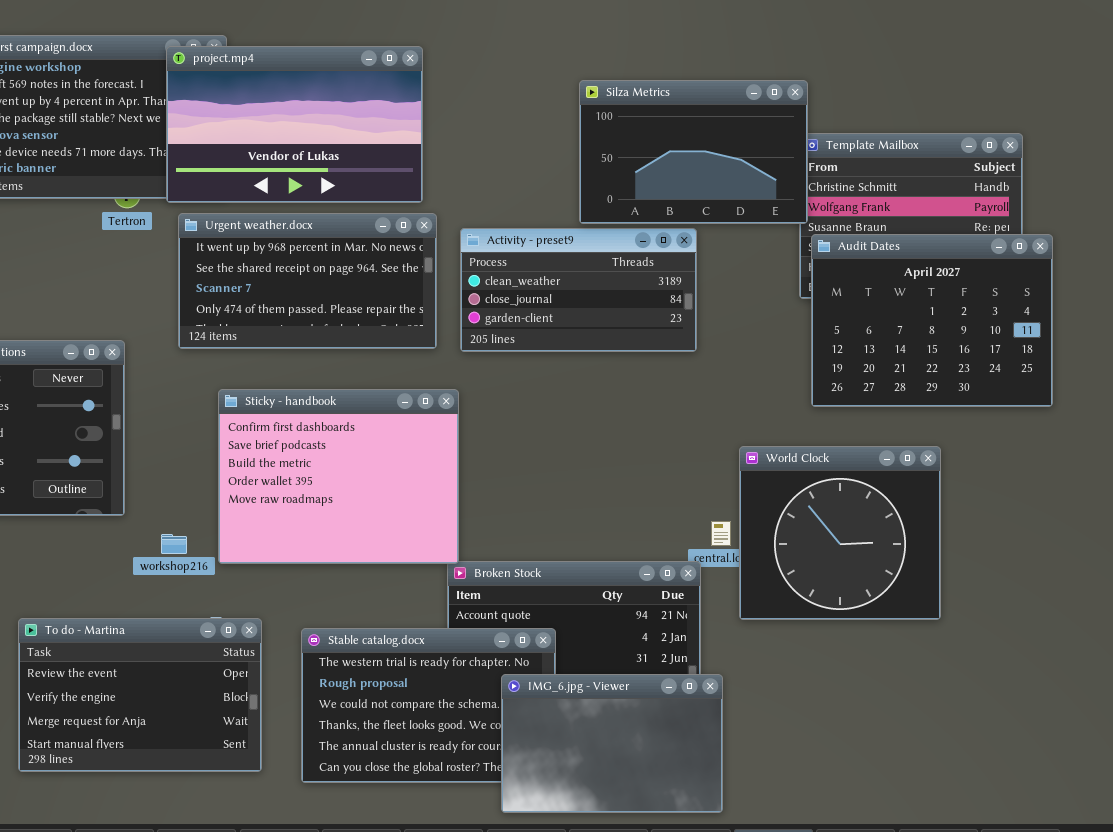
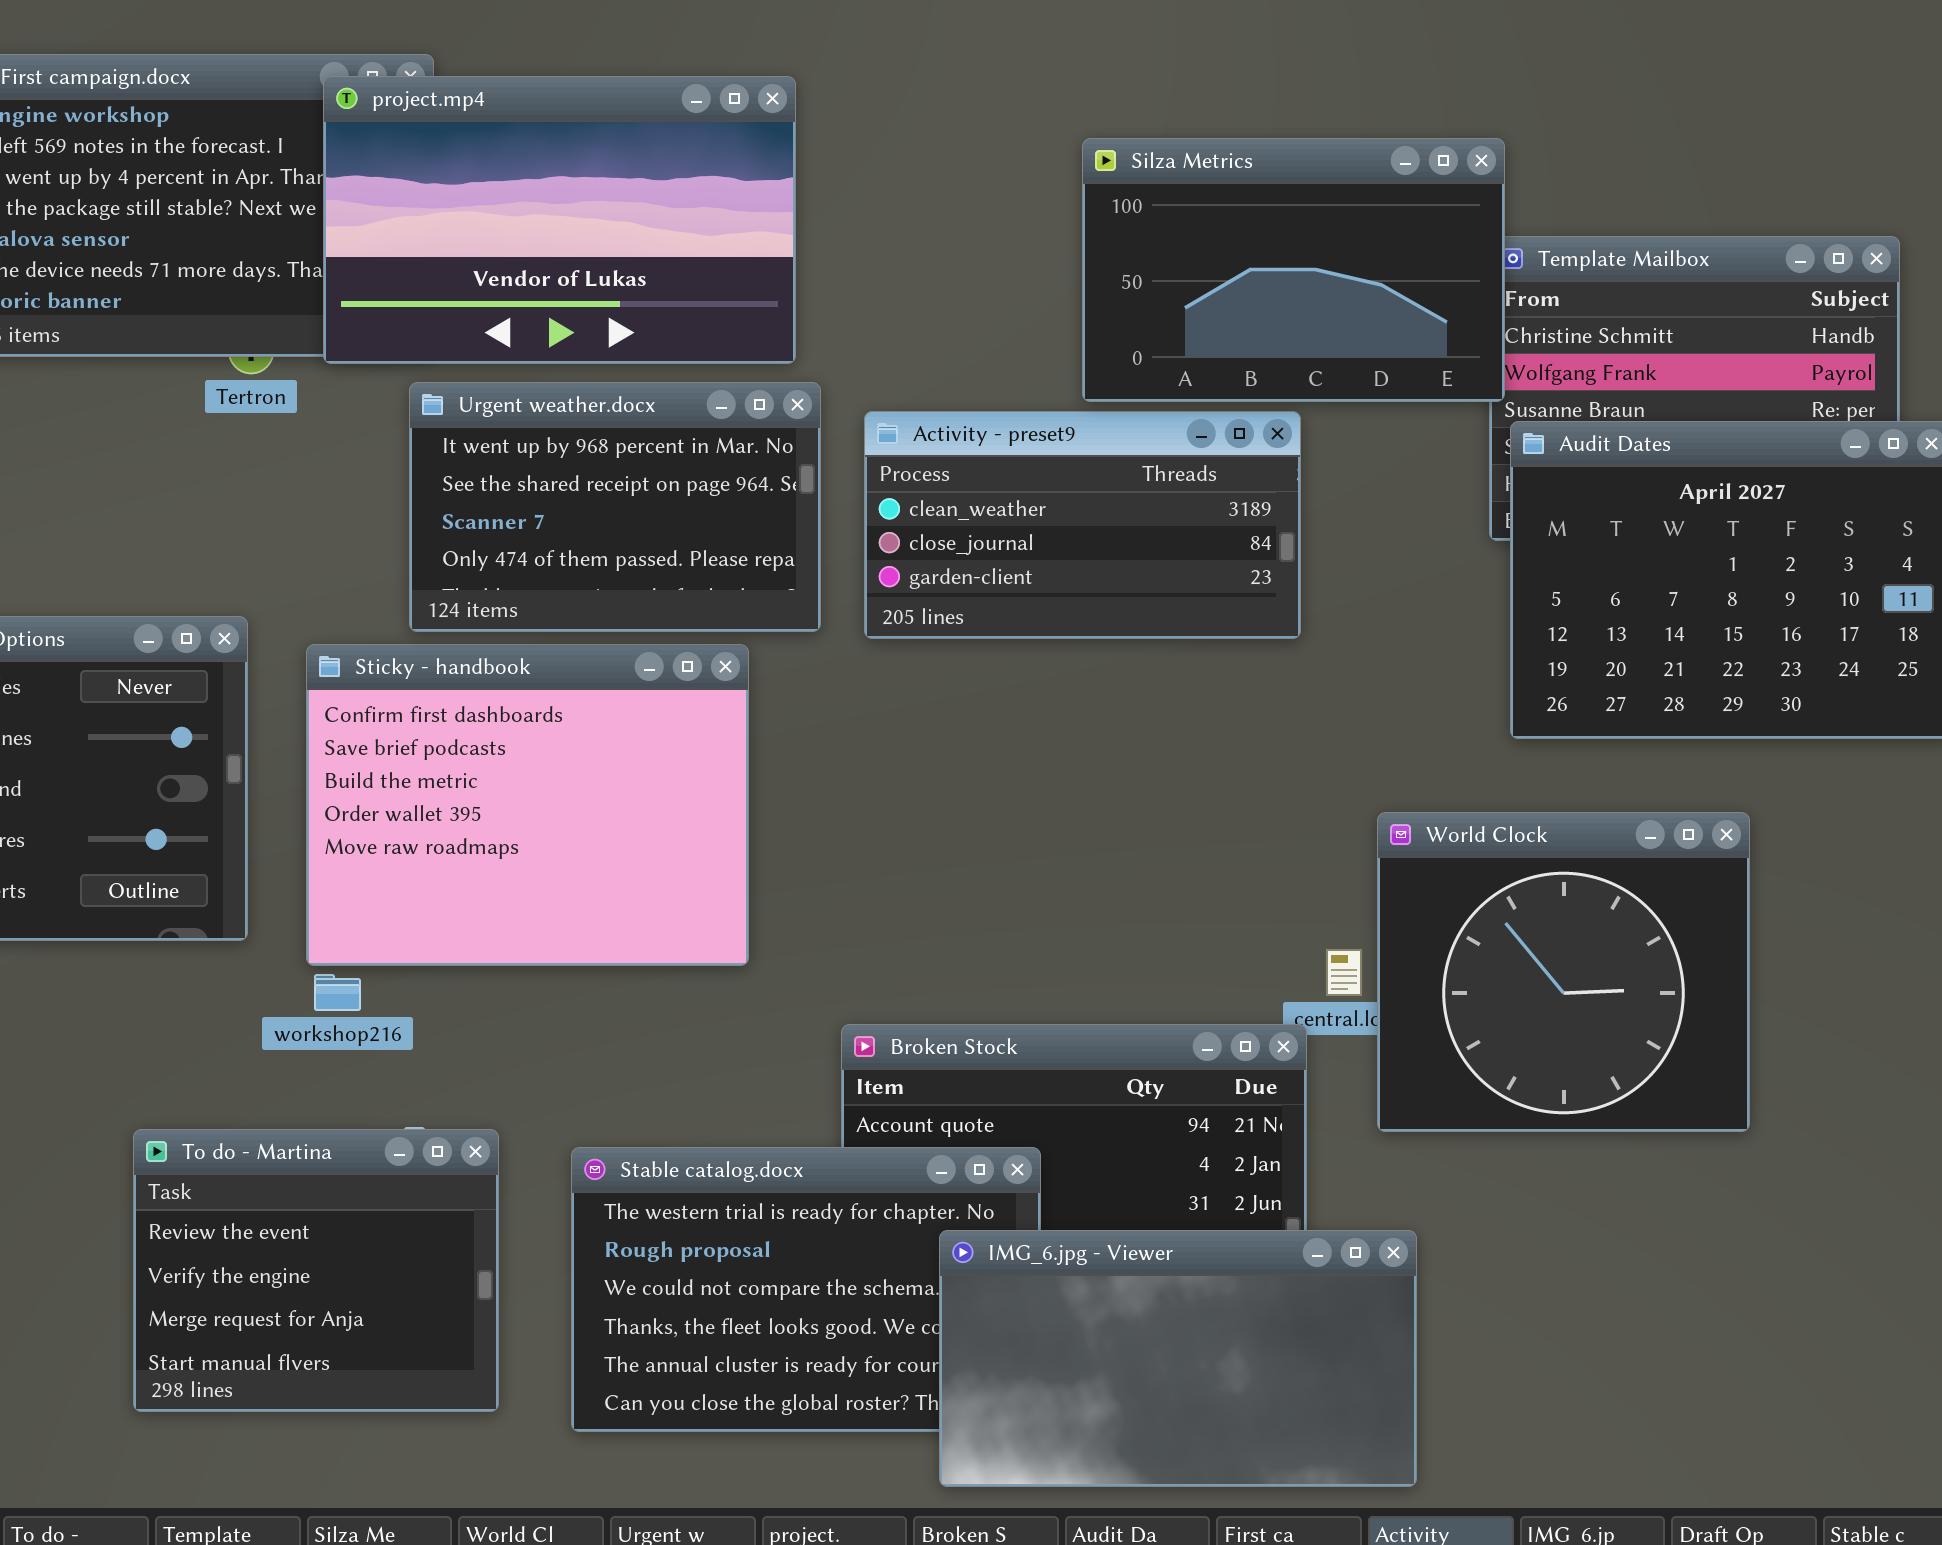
Urgent weather.docx: [178,213,437,349] -> [409,382,821,632], resized
Sticky - handbook: [218,389,459,564] -> [306,644,749,966], moved
To do - Martina: [18,618,262,772] -> [133,1129,499,1412], resized
IMG_6.jpg - Viewer: [501,674,723,813] -> [939,1230,1417,1487], resized

